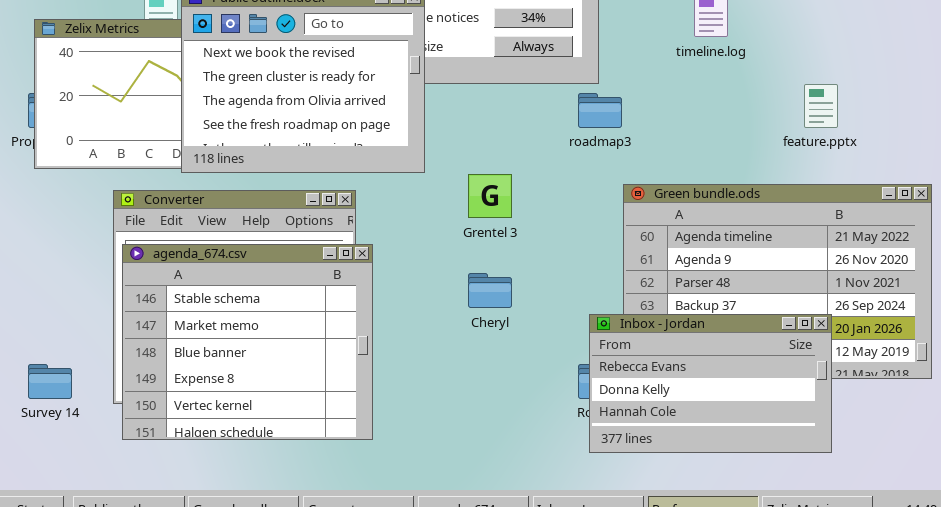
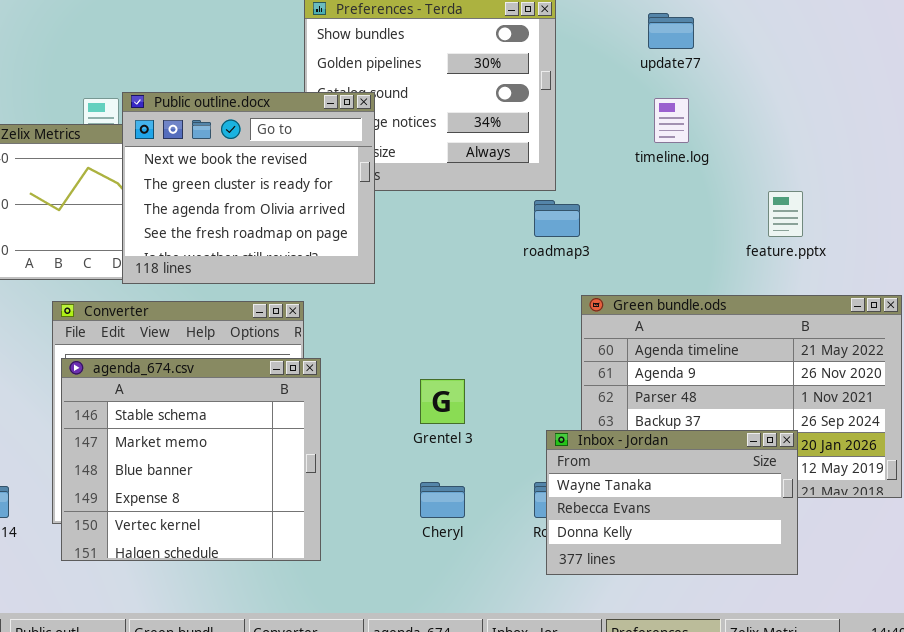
Grentel 3: [468,174,512,218] -> [420,379,465,424], moved
Cheryl: [468,273,512,308] -> [420,482,465,518], moved
Inbox - Jordan: [589,314,832,453] -> [546,430,798,575], scrolled up 1 row

